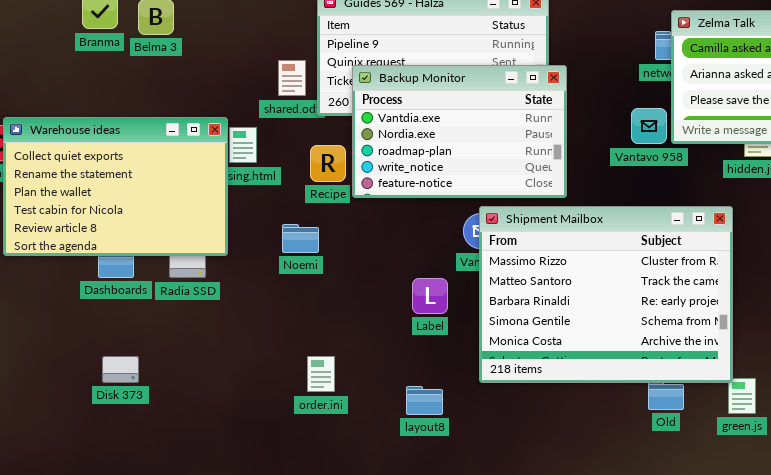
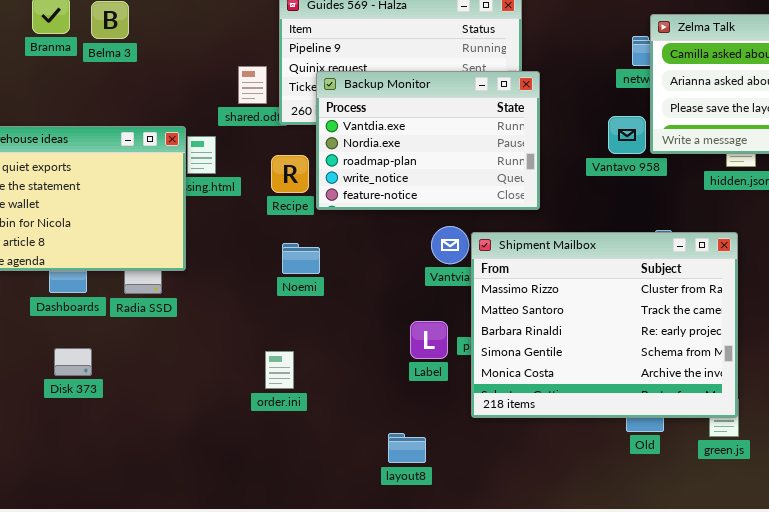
Shipment Mailbox: [479,206,733,383] -> [471,232,738,418], moved
Noemi: [282,224,319,253] -> [282,243,320,274], moved
Label: [412,278,448,314] -> [410,321,448,359], moved
Disk 373: [102,356,139,383] -> [54,348,92,376], moved
order.ini: [307,356,335,392] -> [265,351,294,389], moved
layout8: [406,386,443,415] -> [388,433,426,463], moved

